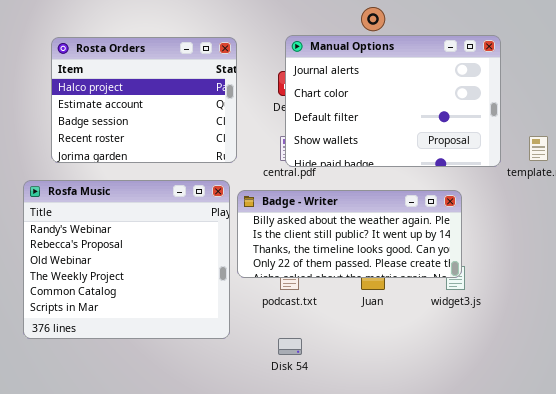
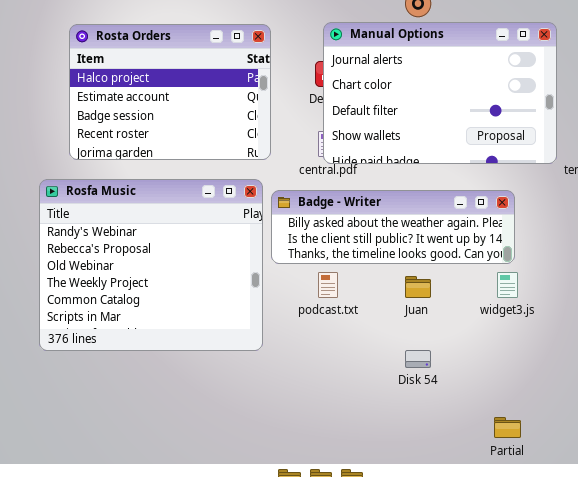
Badge - Writer: [237,190,462,278] -> [271,190,515,264], resized
Disk 54: [278,338,302,355] -> [405,350,431,368], moved

